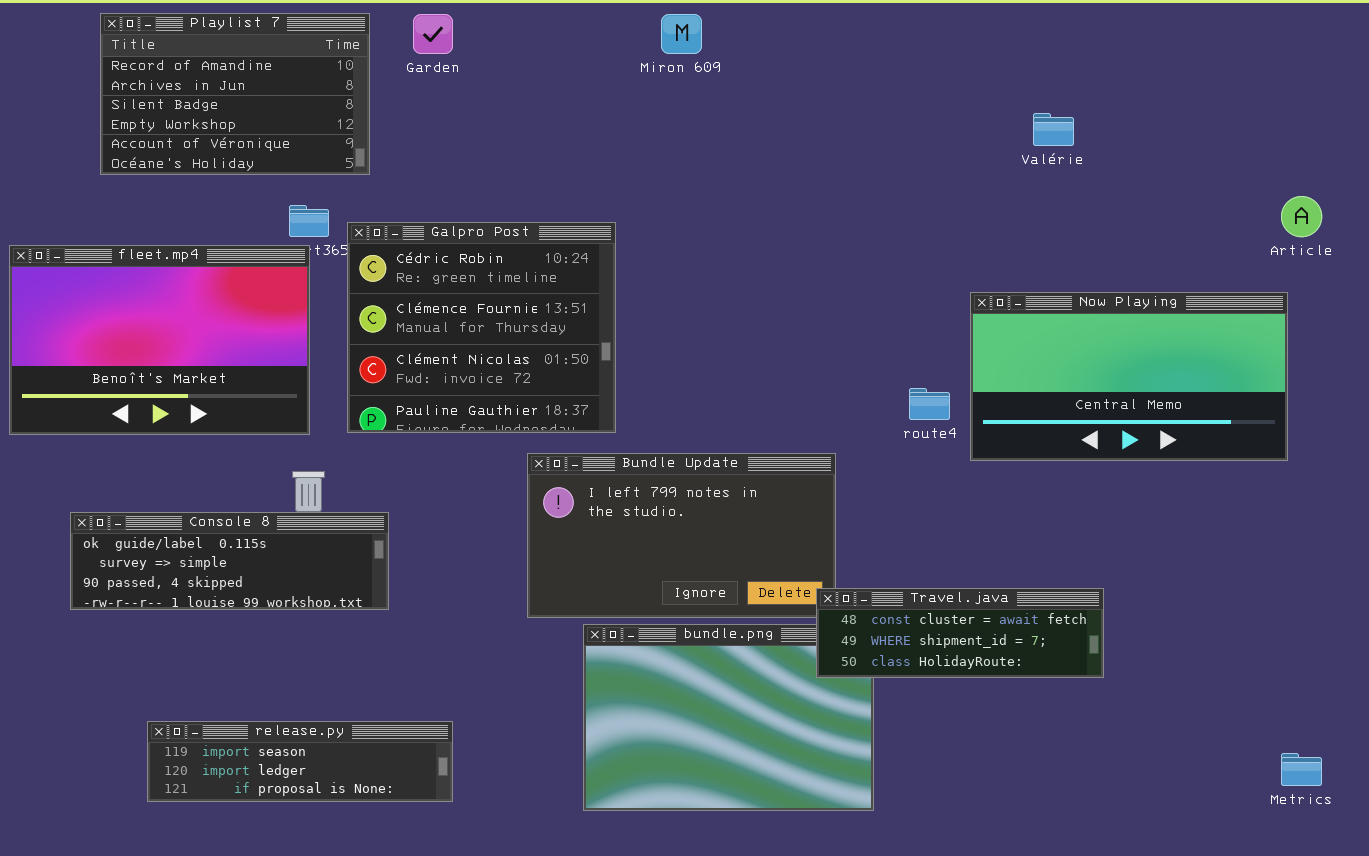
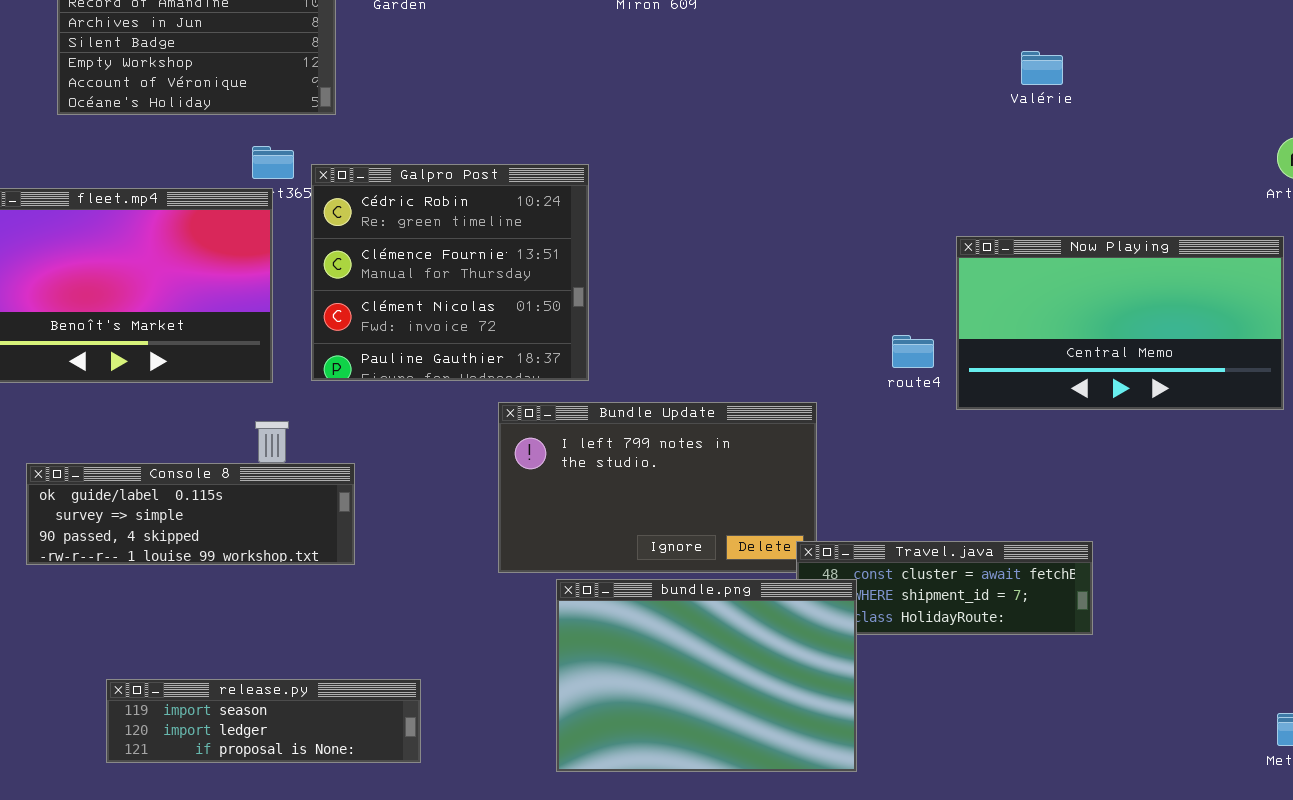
bundle.png: [583,624,874,811] -> [556,579,857,772], raised

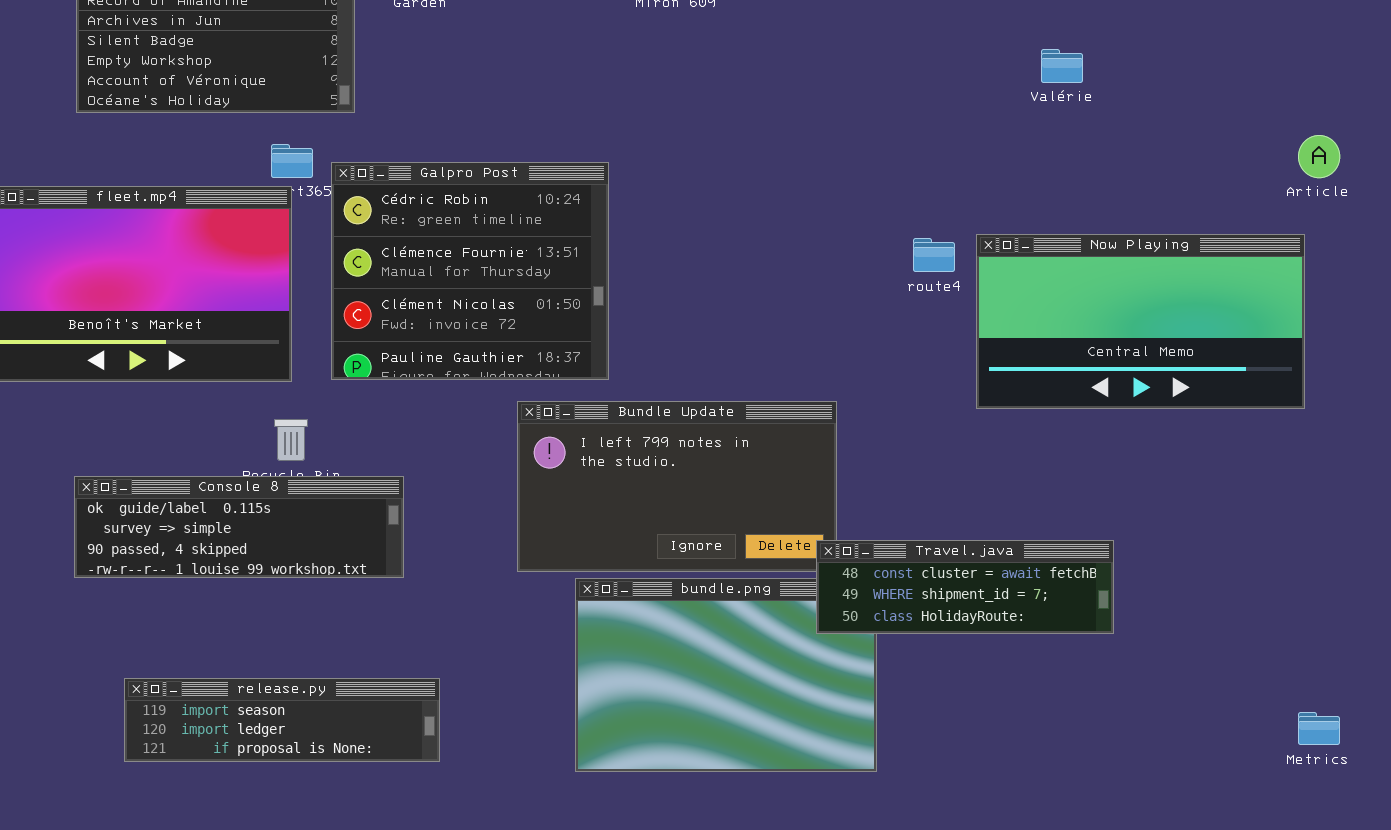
route4: [892,335,934,368] -> [913,238,955,272], moved
Console 8: [26,463,355,565] -> [74,476,404,578], moved
Travel.java: [796,541,1093,635] -> [816,540,1114,634], raised

